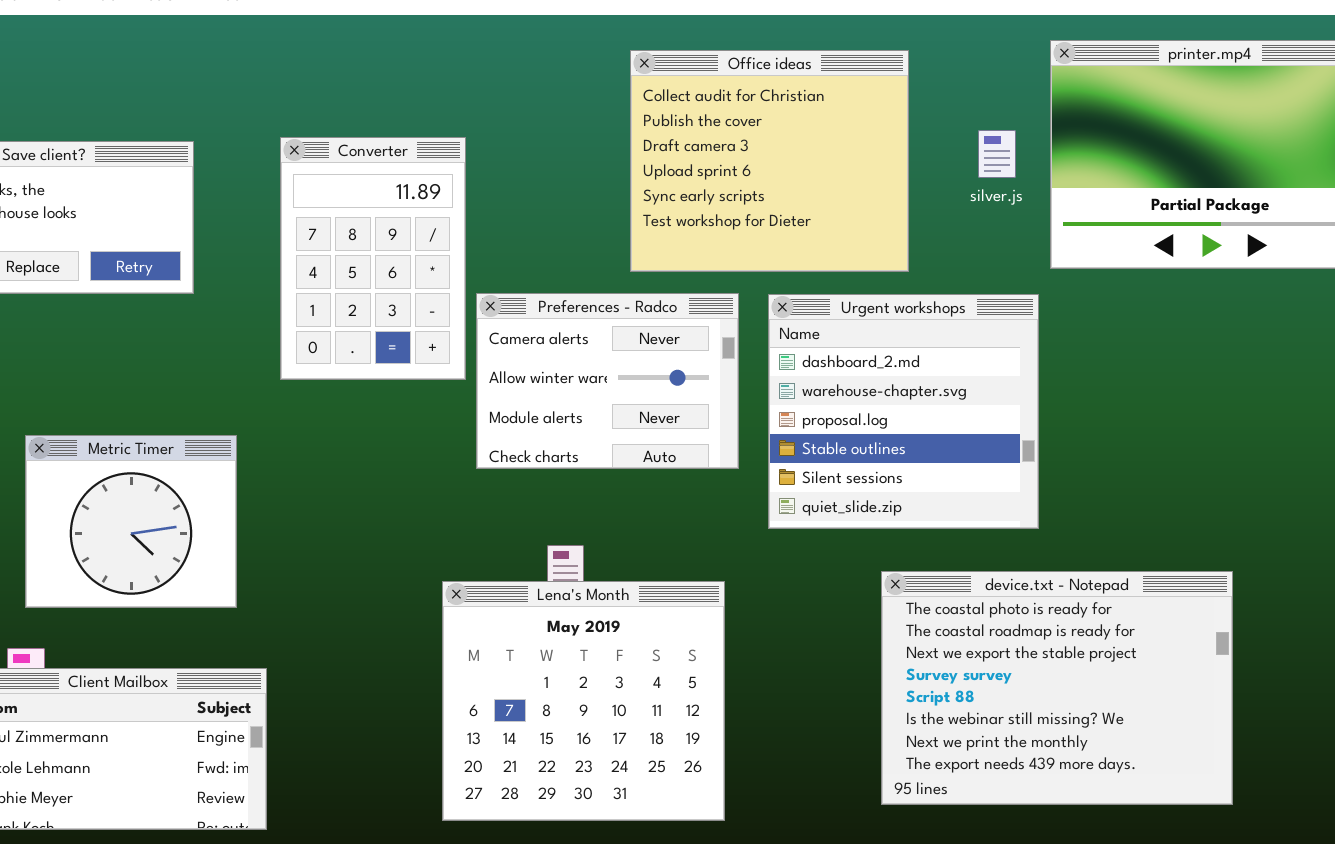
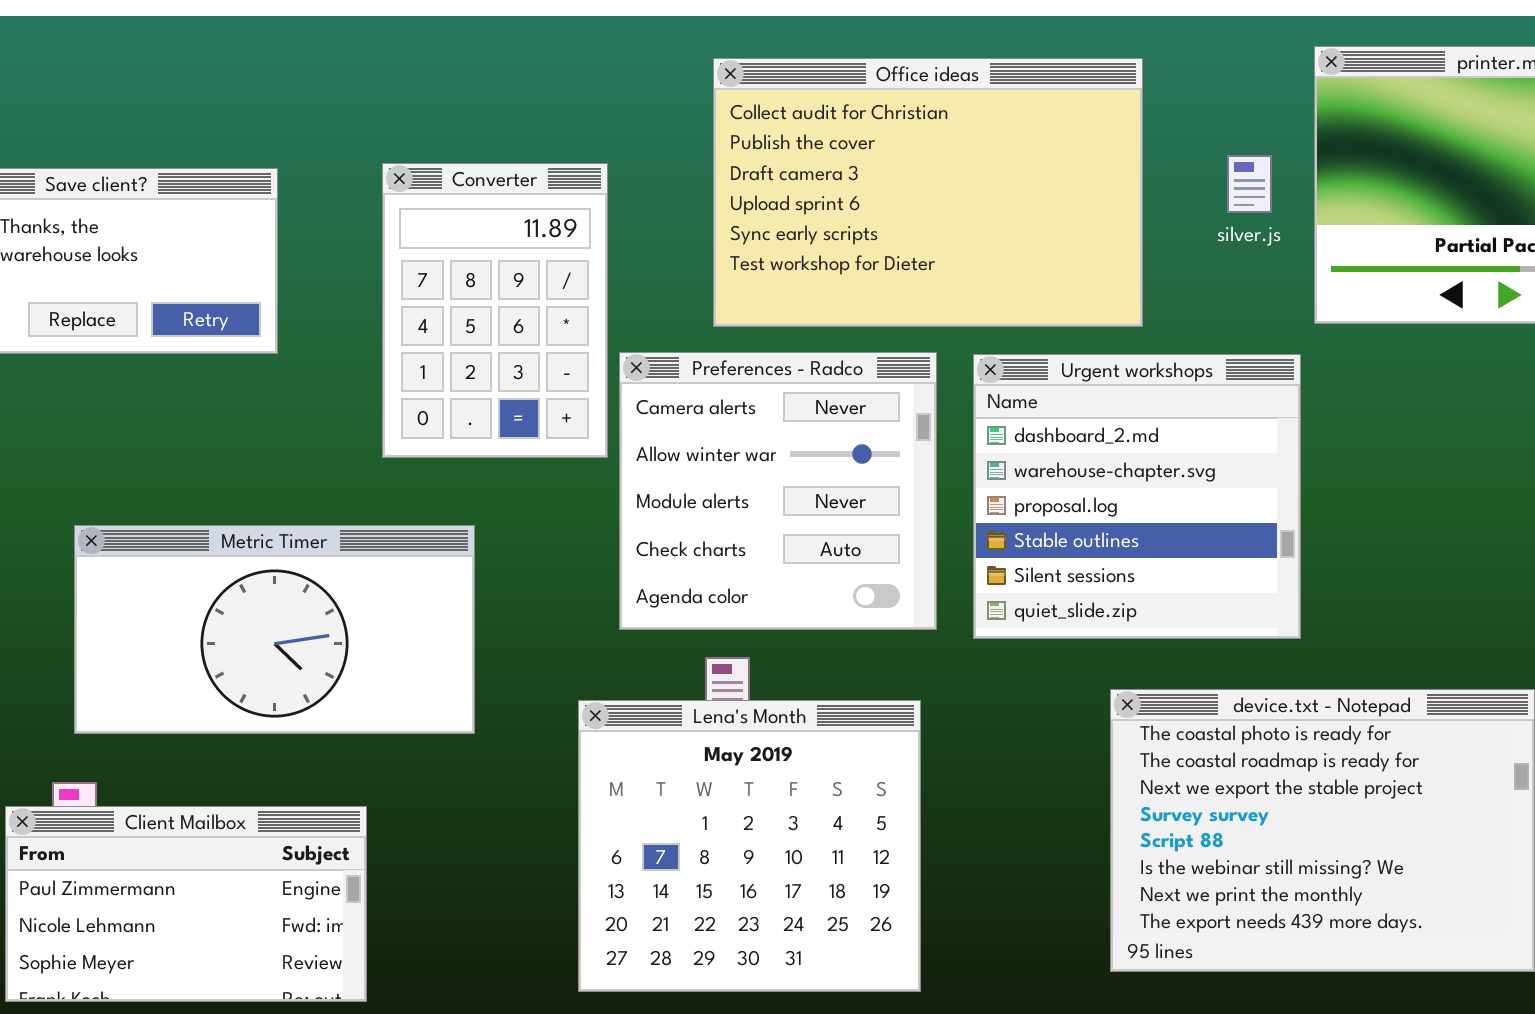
Office ideas: [630,50,909,272] -> [713,58,1143,327], resized
Preferences - Radco: [476,293,739,469] -> [619,352,937,630], resized
Metric Timer: [25,435,237,608] -> [74,525,475,734], resized

